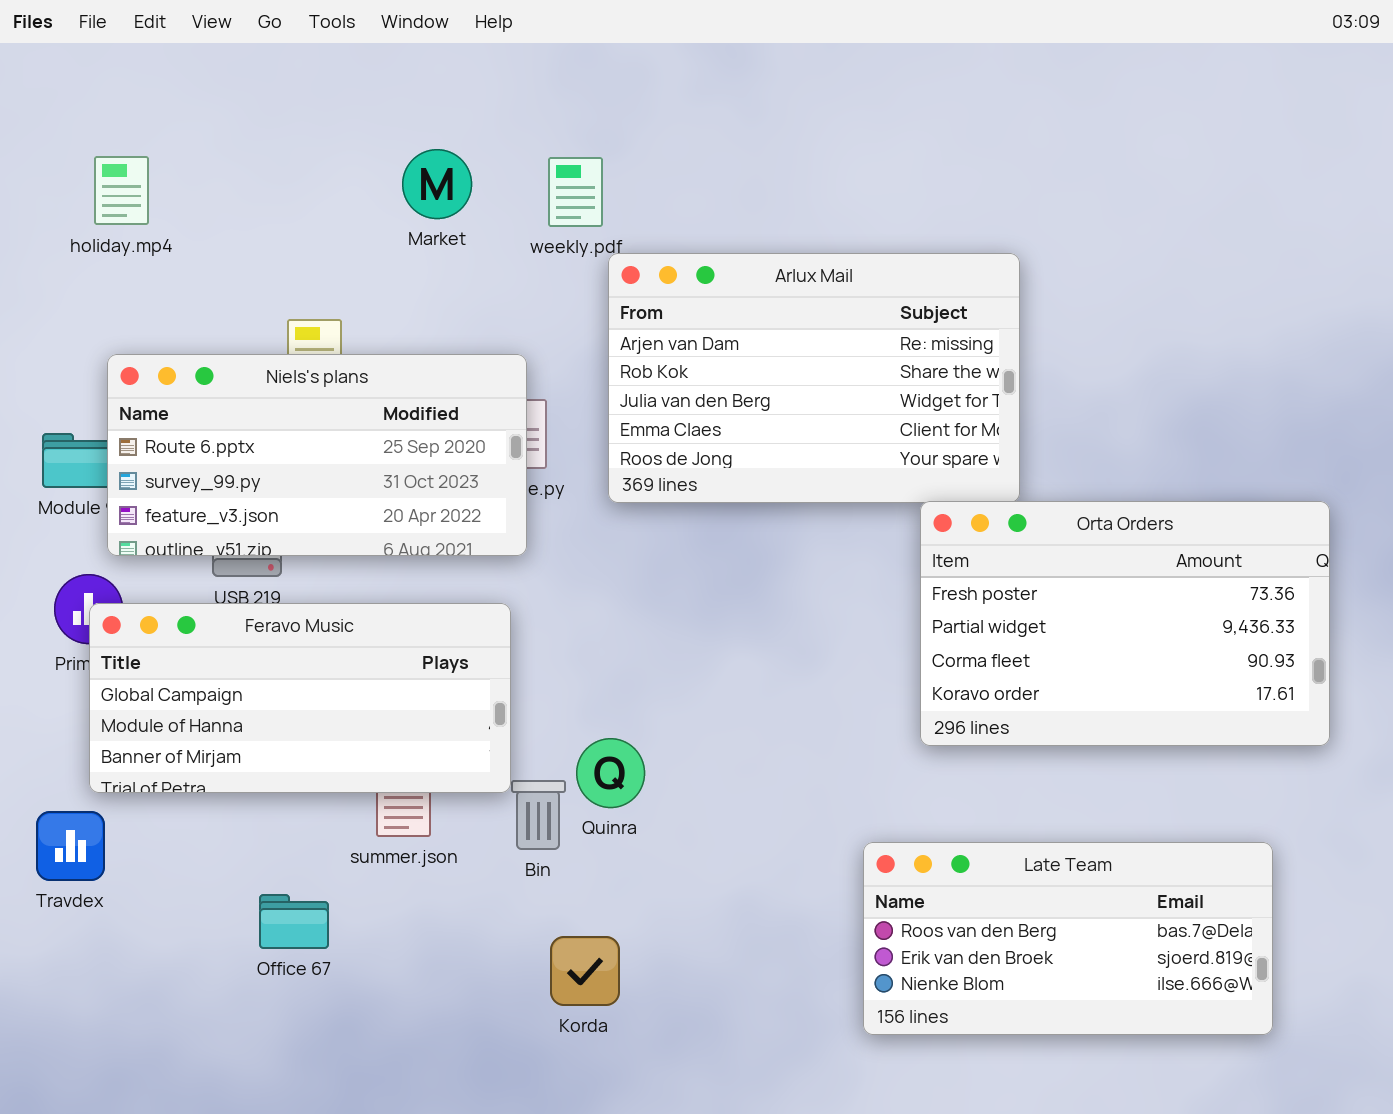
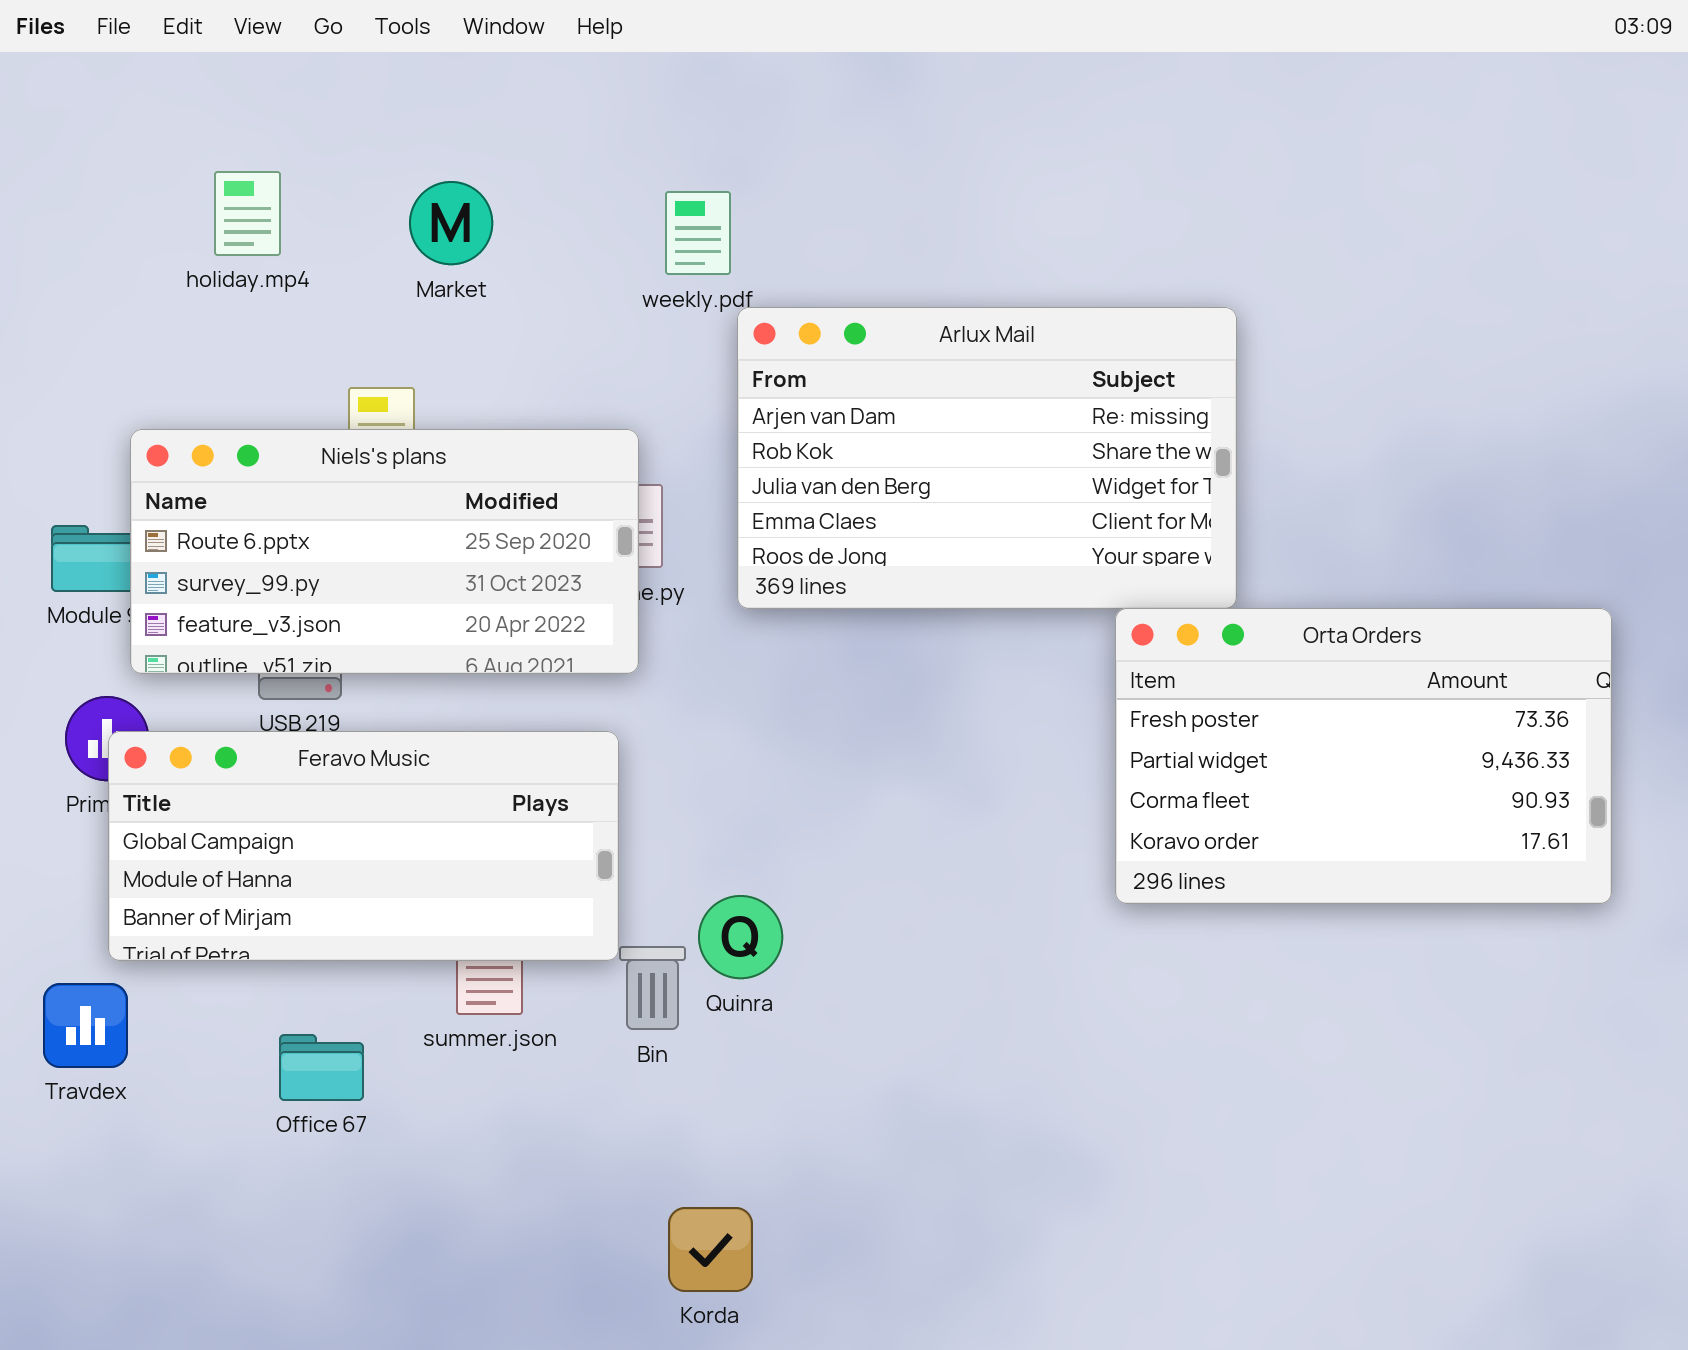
Market: [402,149,472,219] -> [409,181,493,265], moved
holiday.mp4: [94,156,149,225] -> [214,171,281,256], moved
Late Team: [863,842,1273,1035] -> none, closed
Office 67: [259,894,329,949] -> [279,1034,364,1101], moved
Korda: [550,936,620,1006] -> [668,1207,753,1292], moved

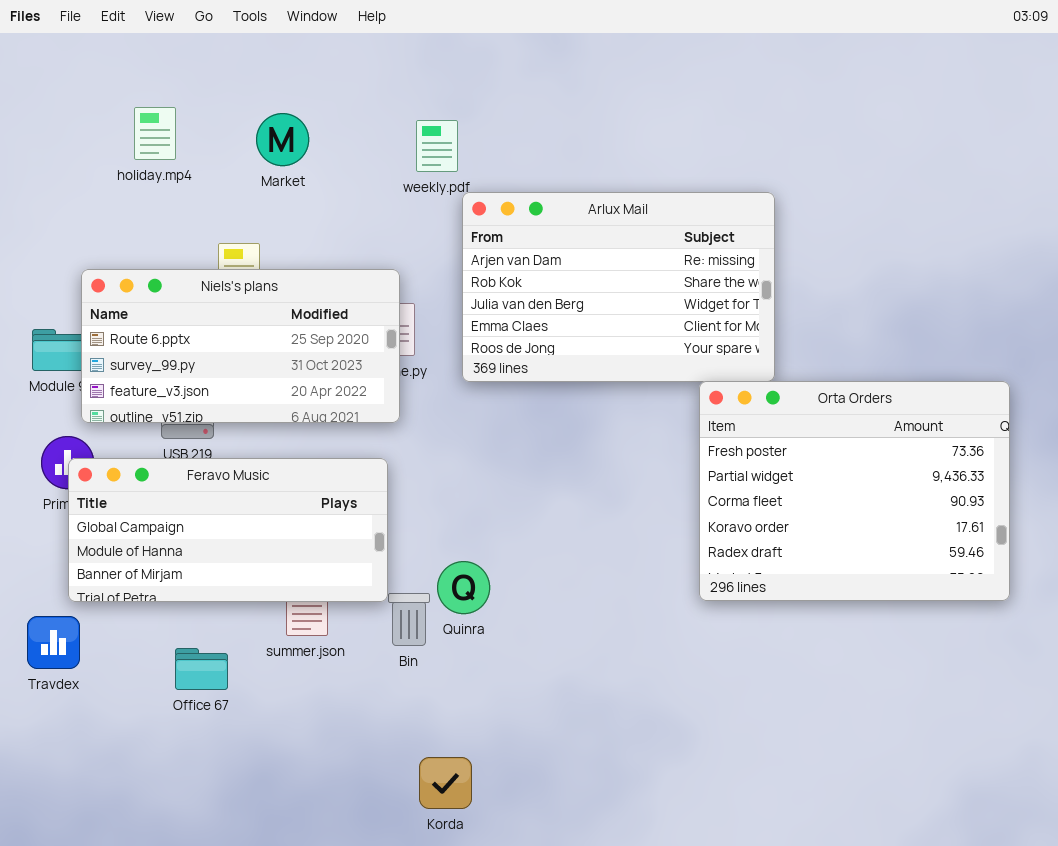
Orta Orders: [1115,608,1612,904] -> [699,381,1010,601], resized

